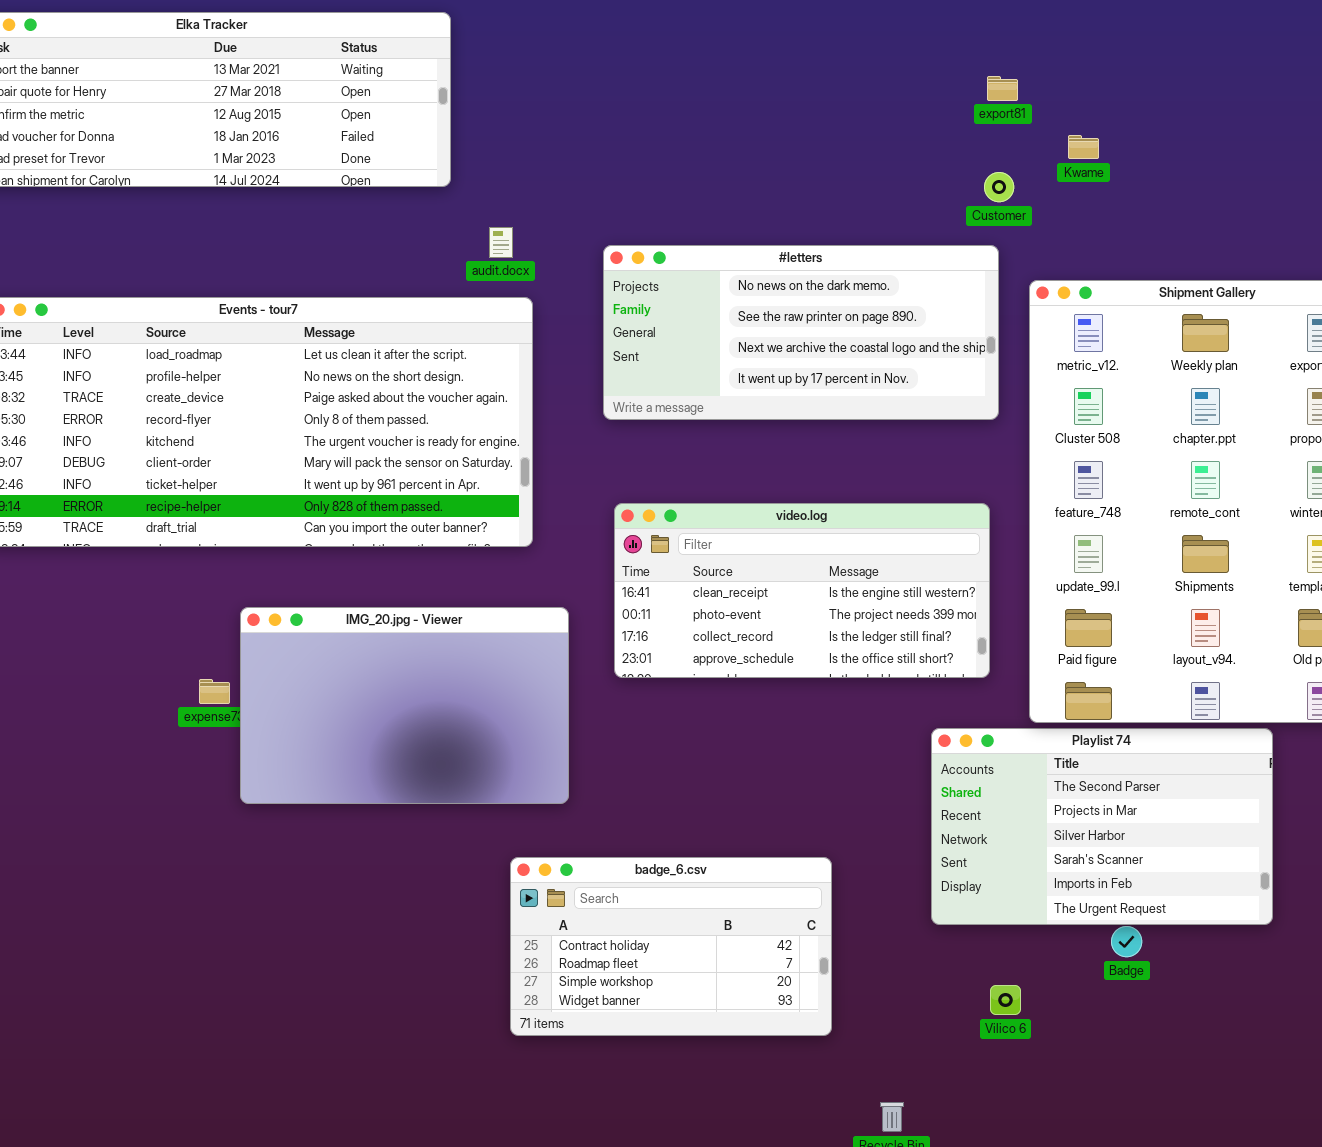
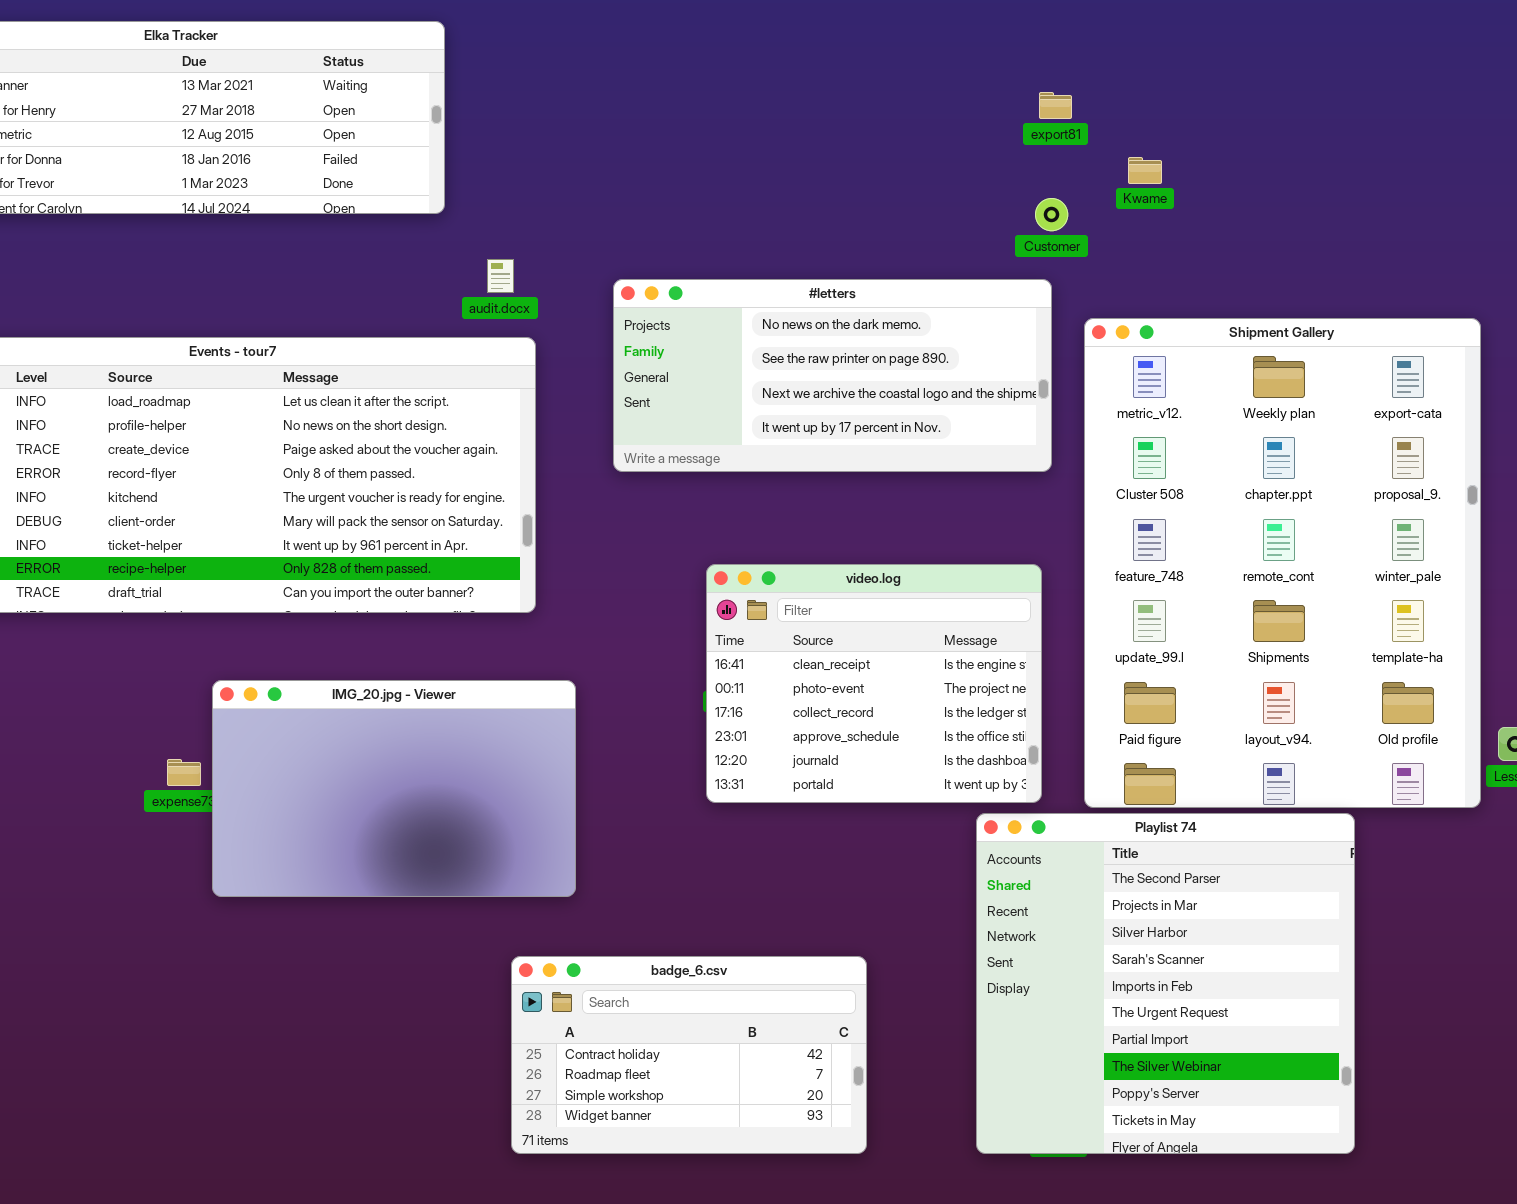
video.log: [614,503,990,678] -> [706,564,1042,803], resized
Playlist 74: [931,728,1273,925] -> [976,813,1355,1154], resized

